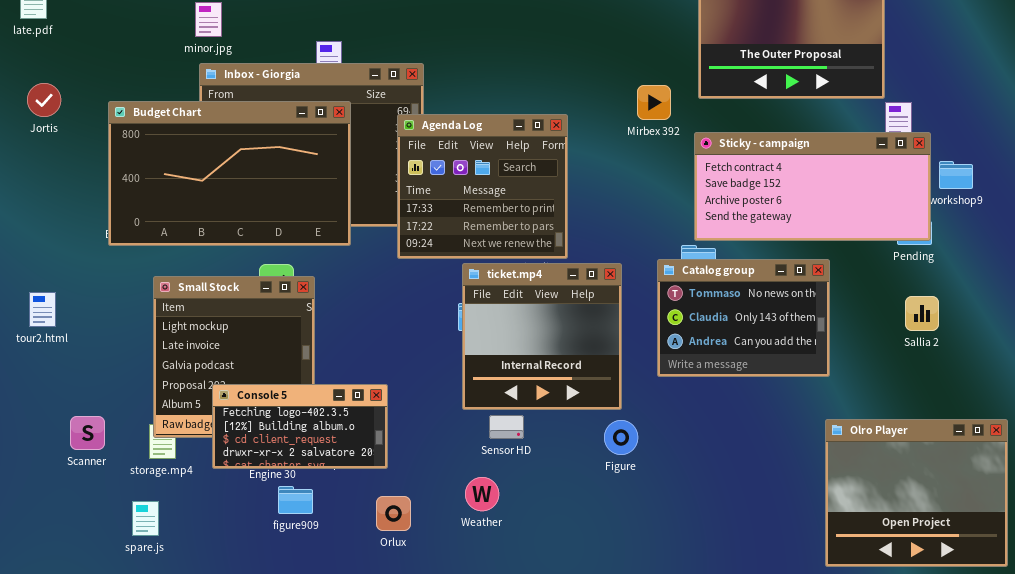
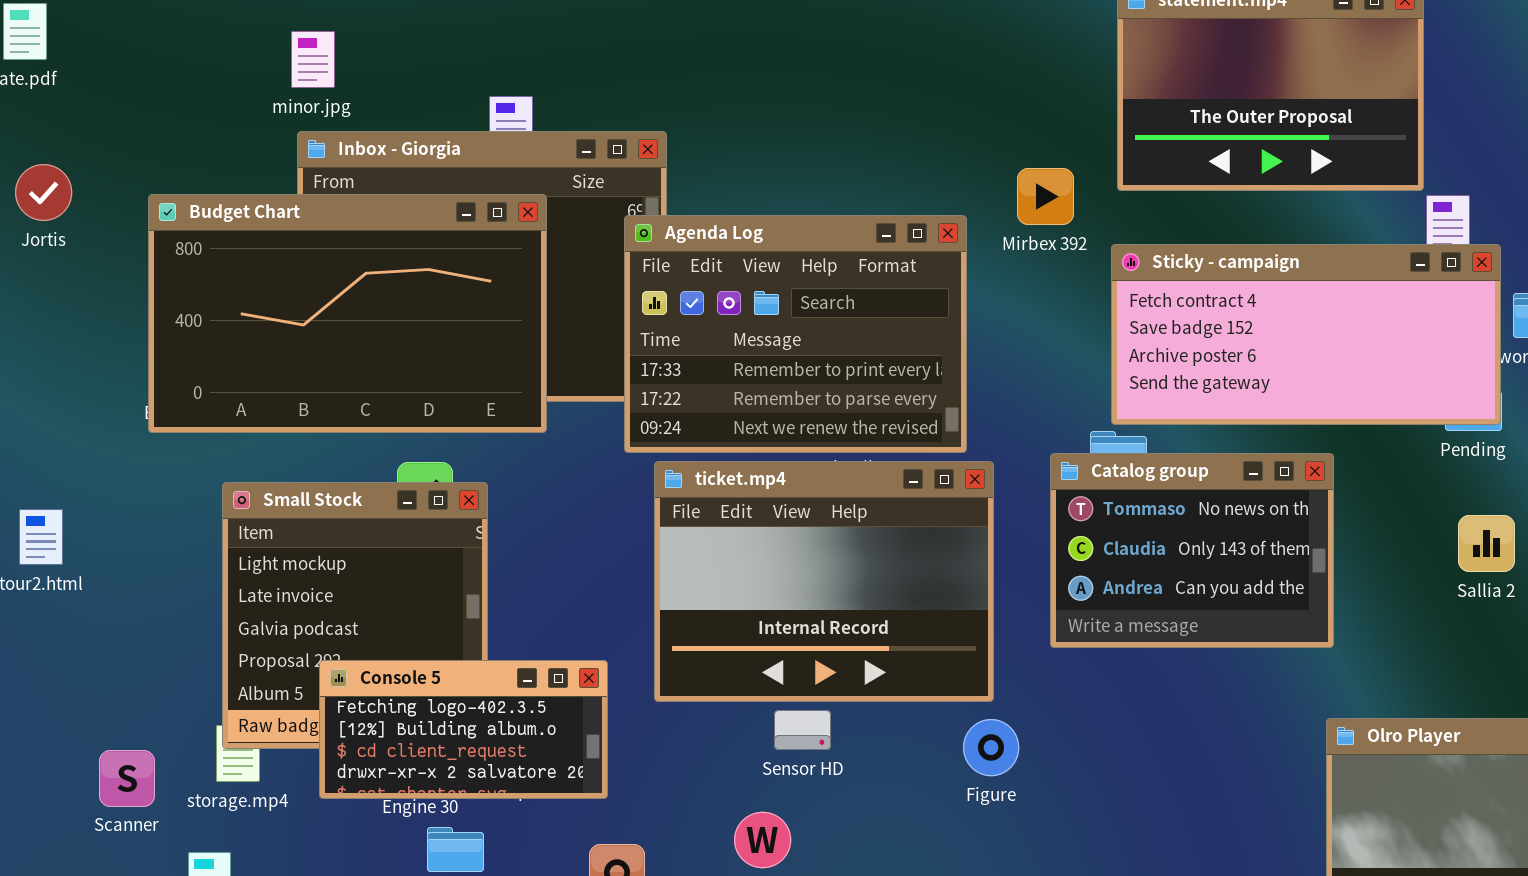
Agenda Log: [397,114,568,259] -> [624,215,967,453], resized
ticket.mp4: [462,263,622,410] -> [654,461,994,702], resized
Scanner: [70,416,105,450] -> [99,750,155,807], moved

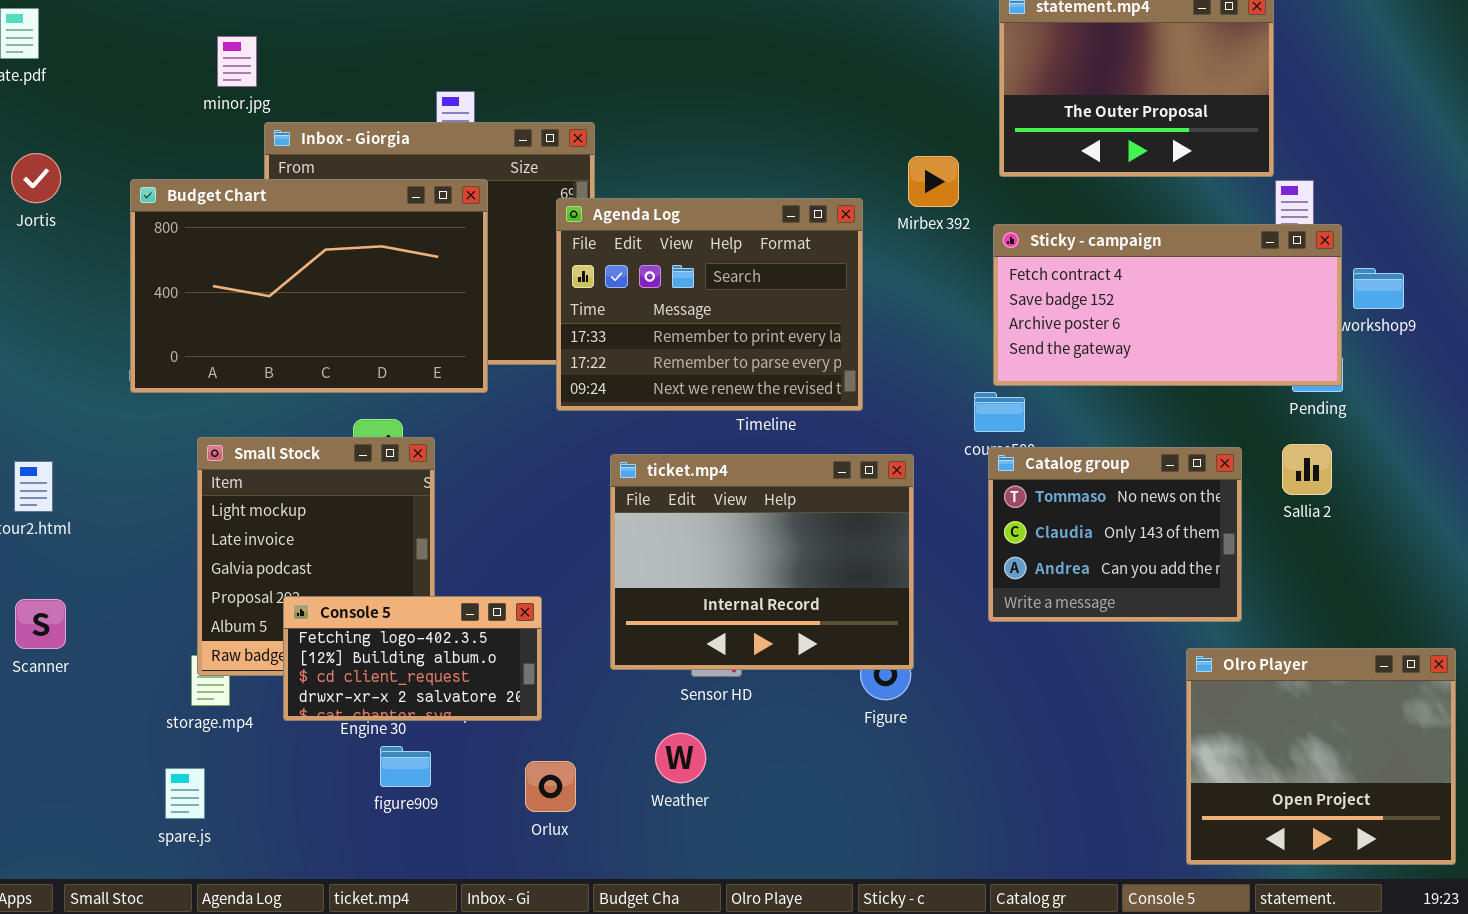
minor.jpg: [291,31,335,88] -> [217,36,257,87], moved
Catalog group: [1050,453,1334,648] -> [988,447,1242,622], moved
ticket.mp4: [654,461,994,702] -> [610,454,914,670], moved
Sallia 2: [1458,515,1515,572] -> [1282,444,1332,495], moved
Scanner: [99,750,155,807] -> [15,599,66,649], moved

